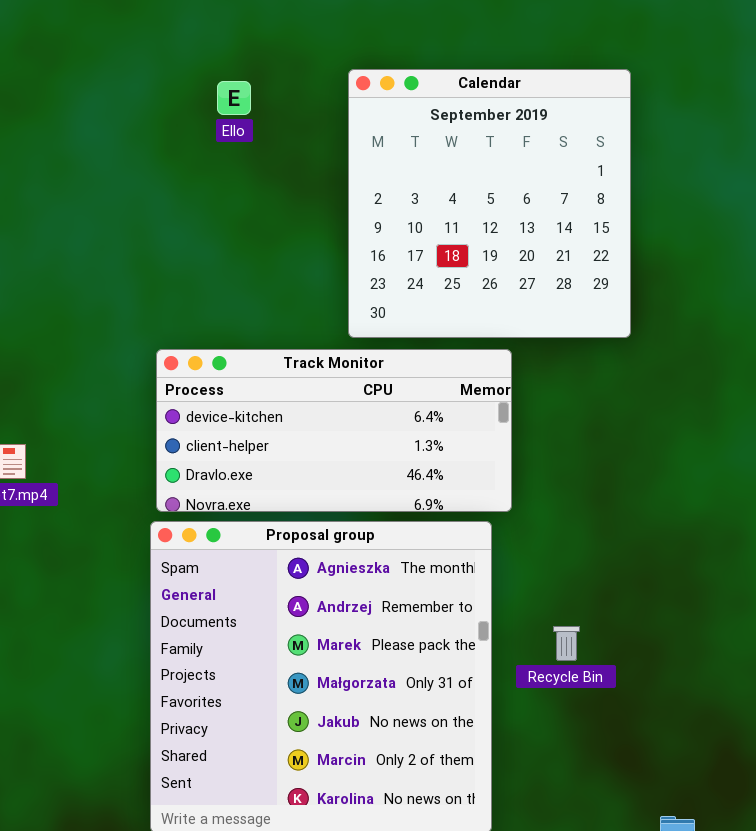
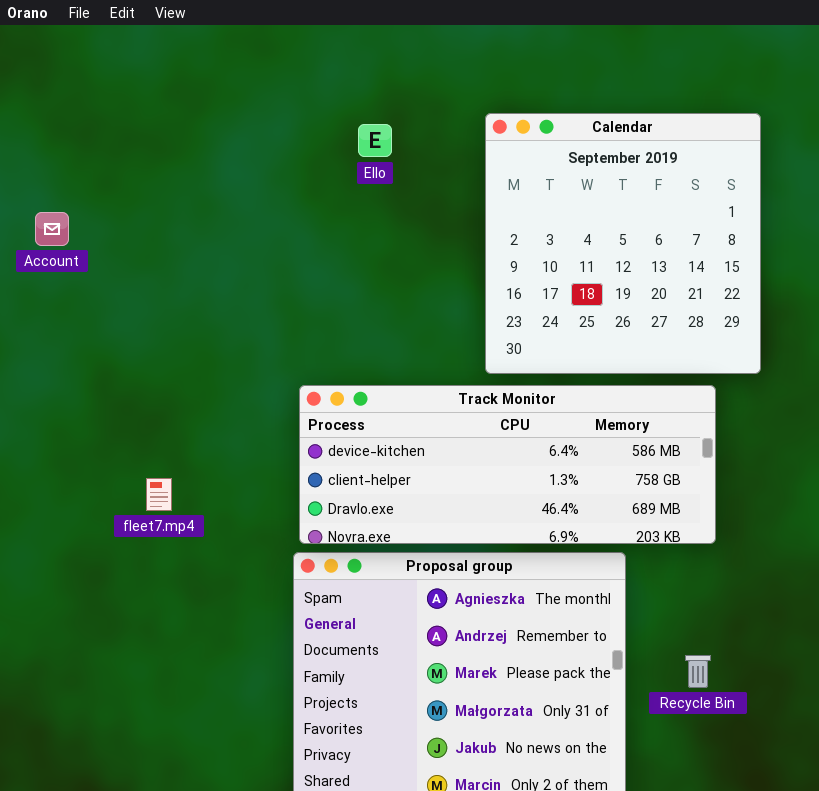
Track Monitor: [156,349,512,512] -> [299,385,716,544], resized

